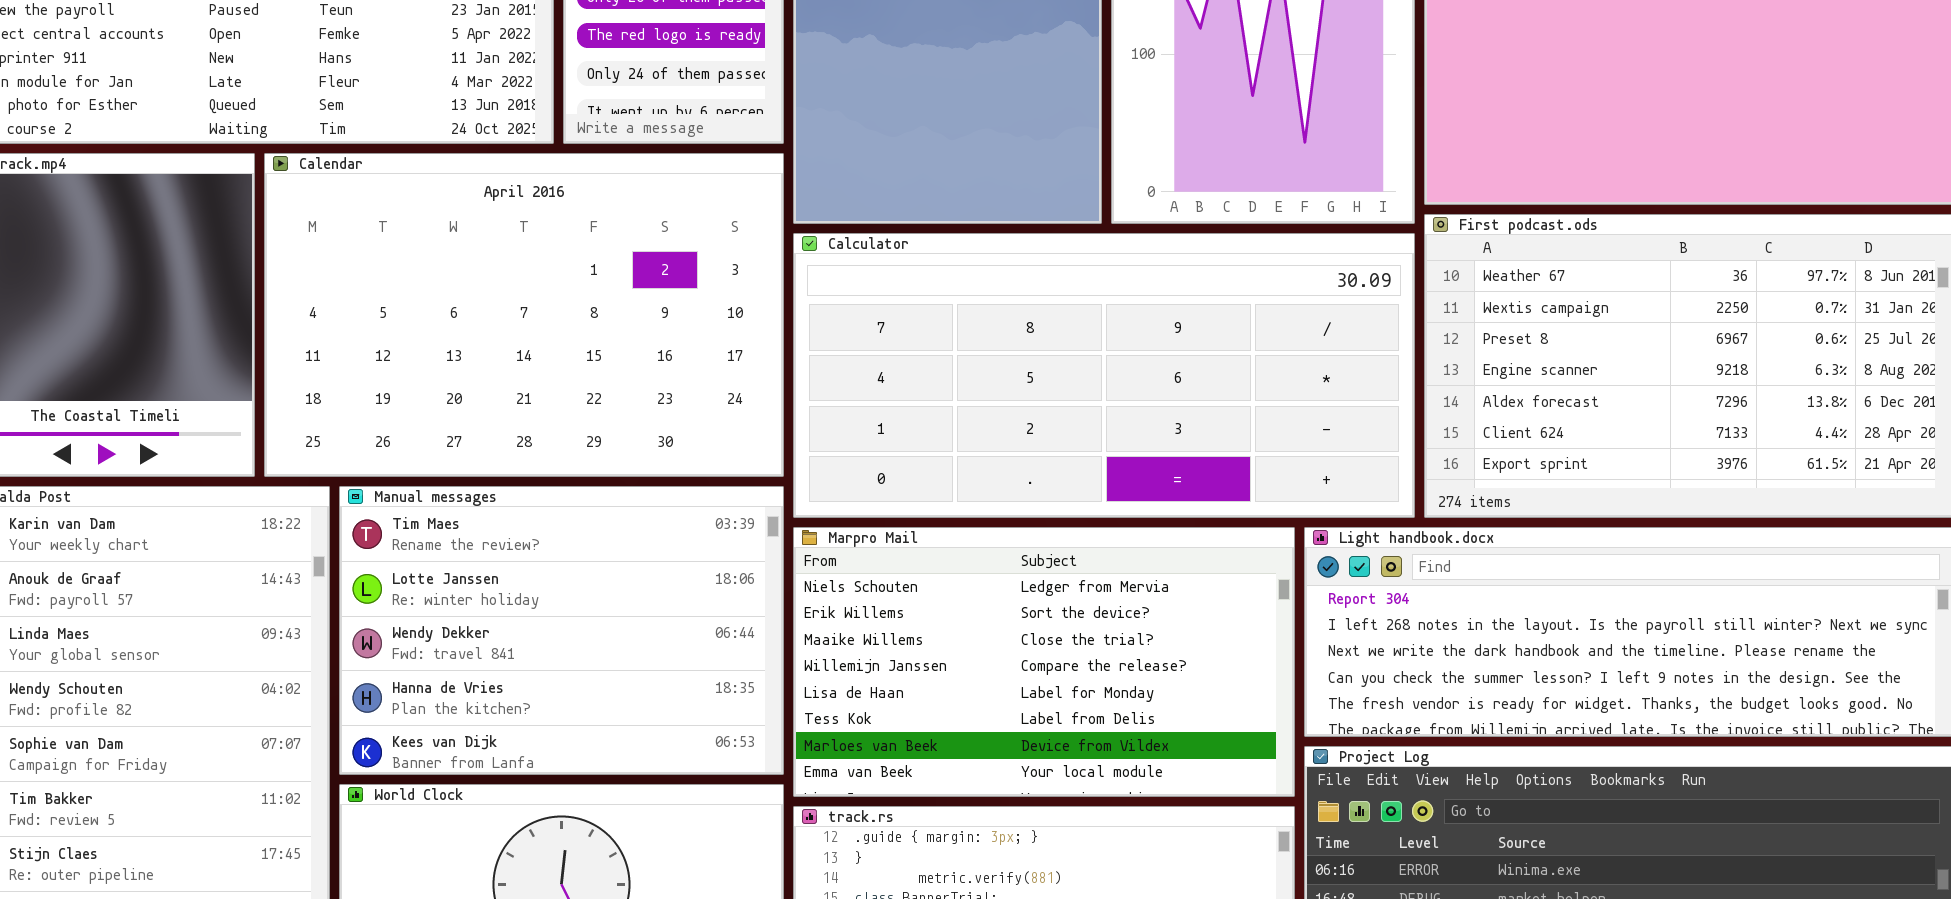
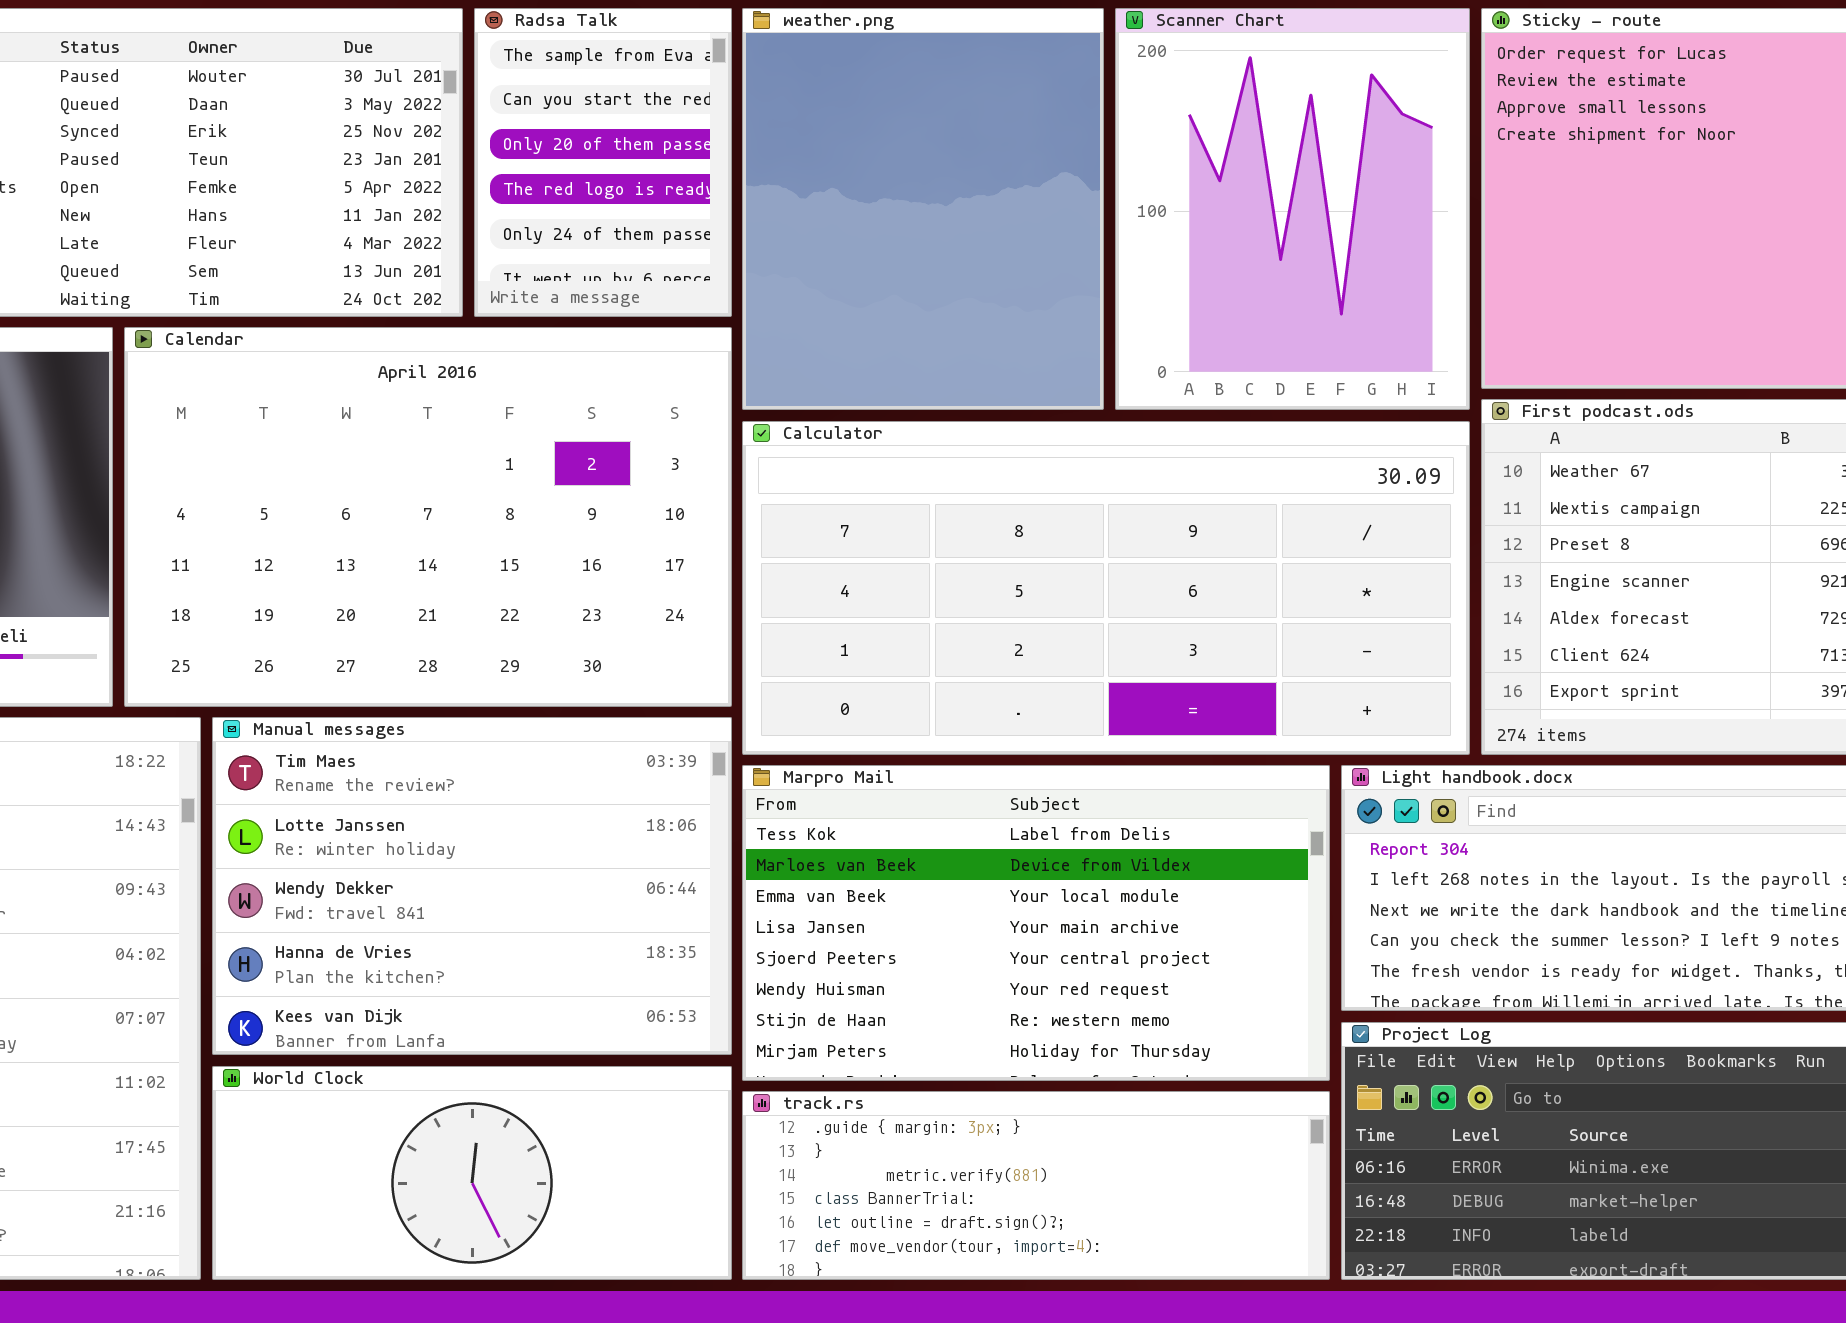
Marpro Mail: [793,527,1295,797] -> [742,765,1330,1081], scrolled down 5 rows

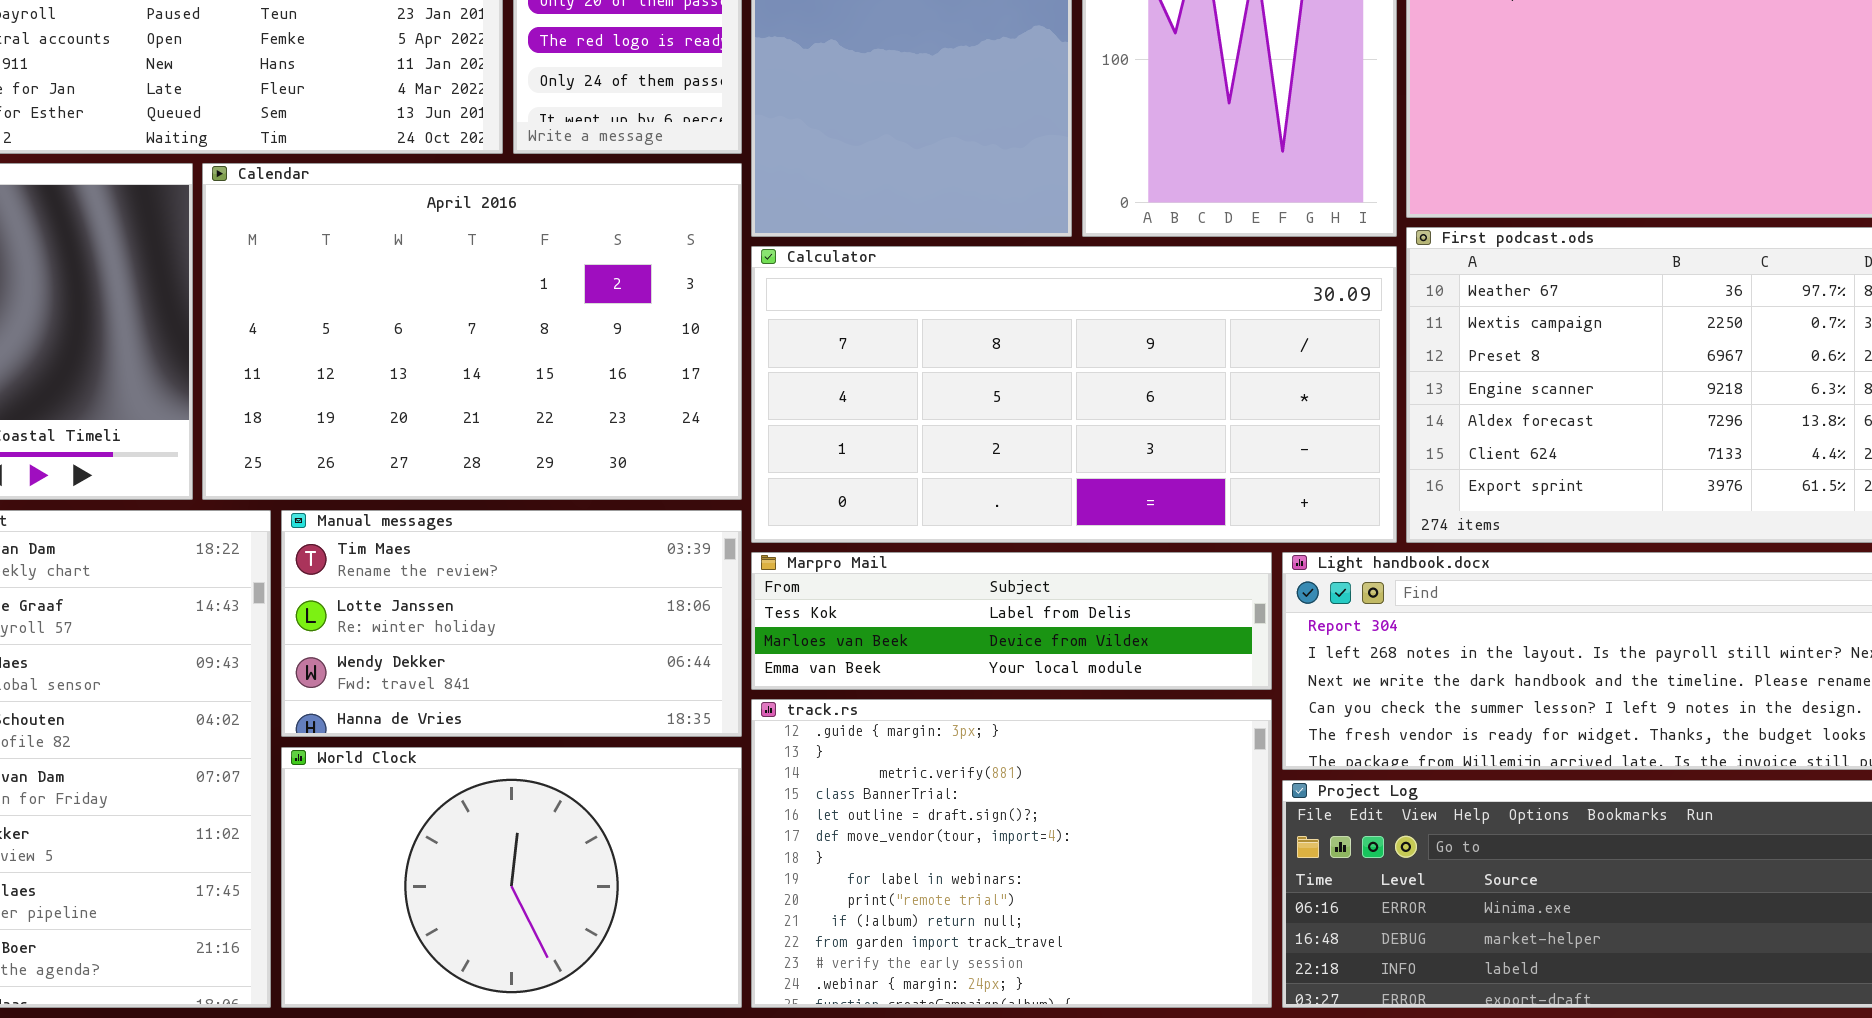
Manual messages: [212,717,732,1055] -> [281,510,742,737], resized
Marpro Mail: [742,765,1330,1081] -> [751,552,1272,690], resized
World Clock: [212,1066,732,1280] -> [281,747,742,1008], resized
track.rs: [742,1091,1330,1280] -> [751,699,1272,1008], resized

